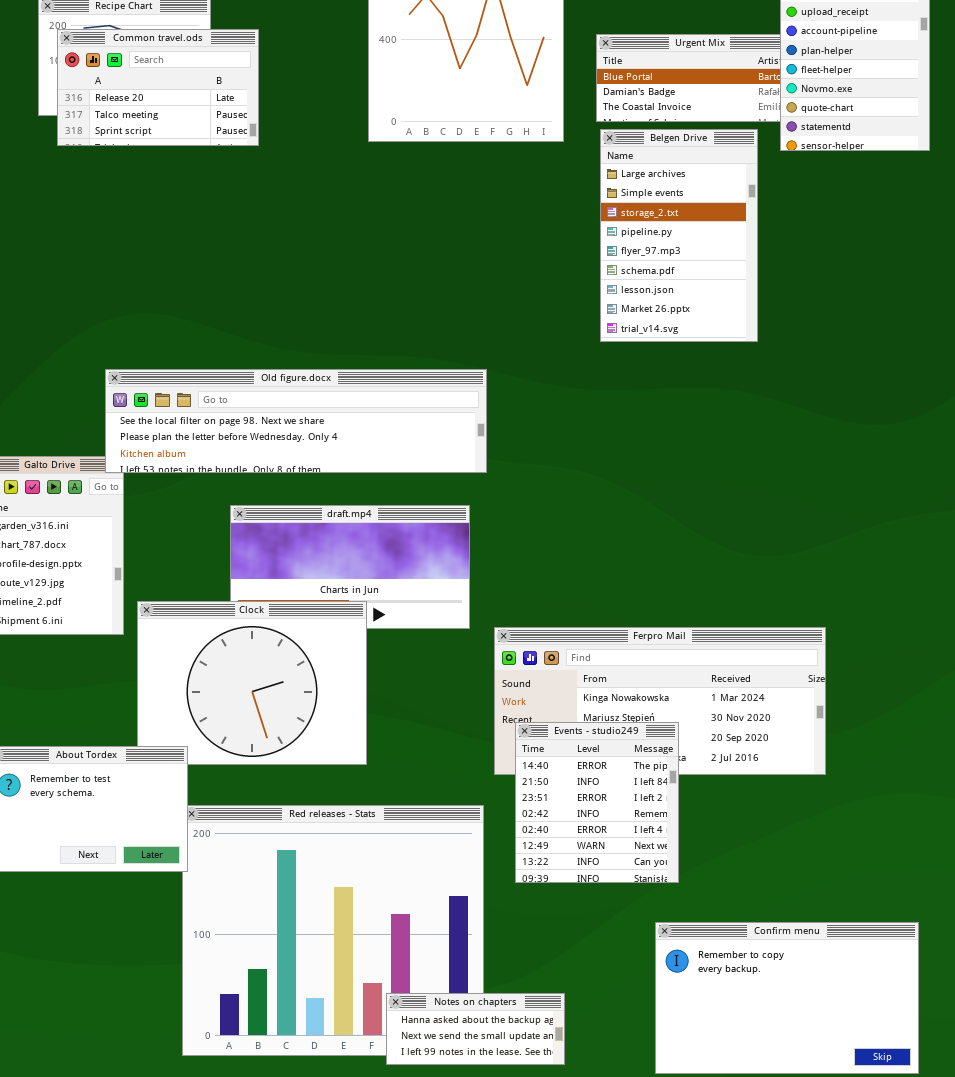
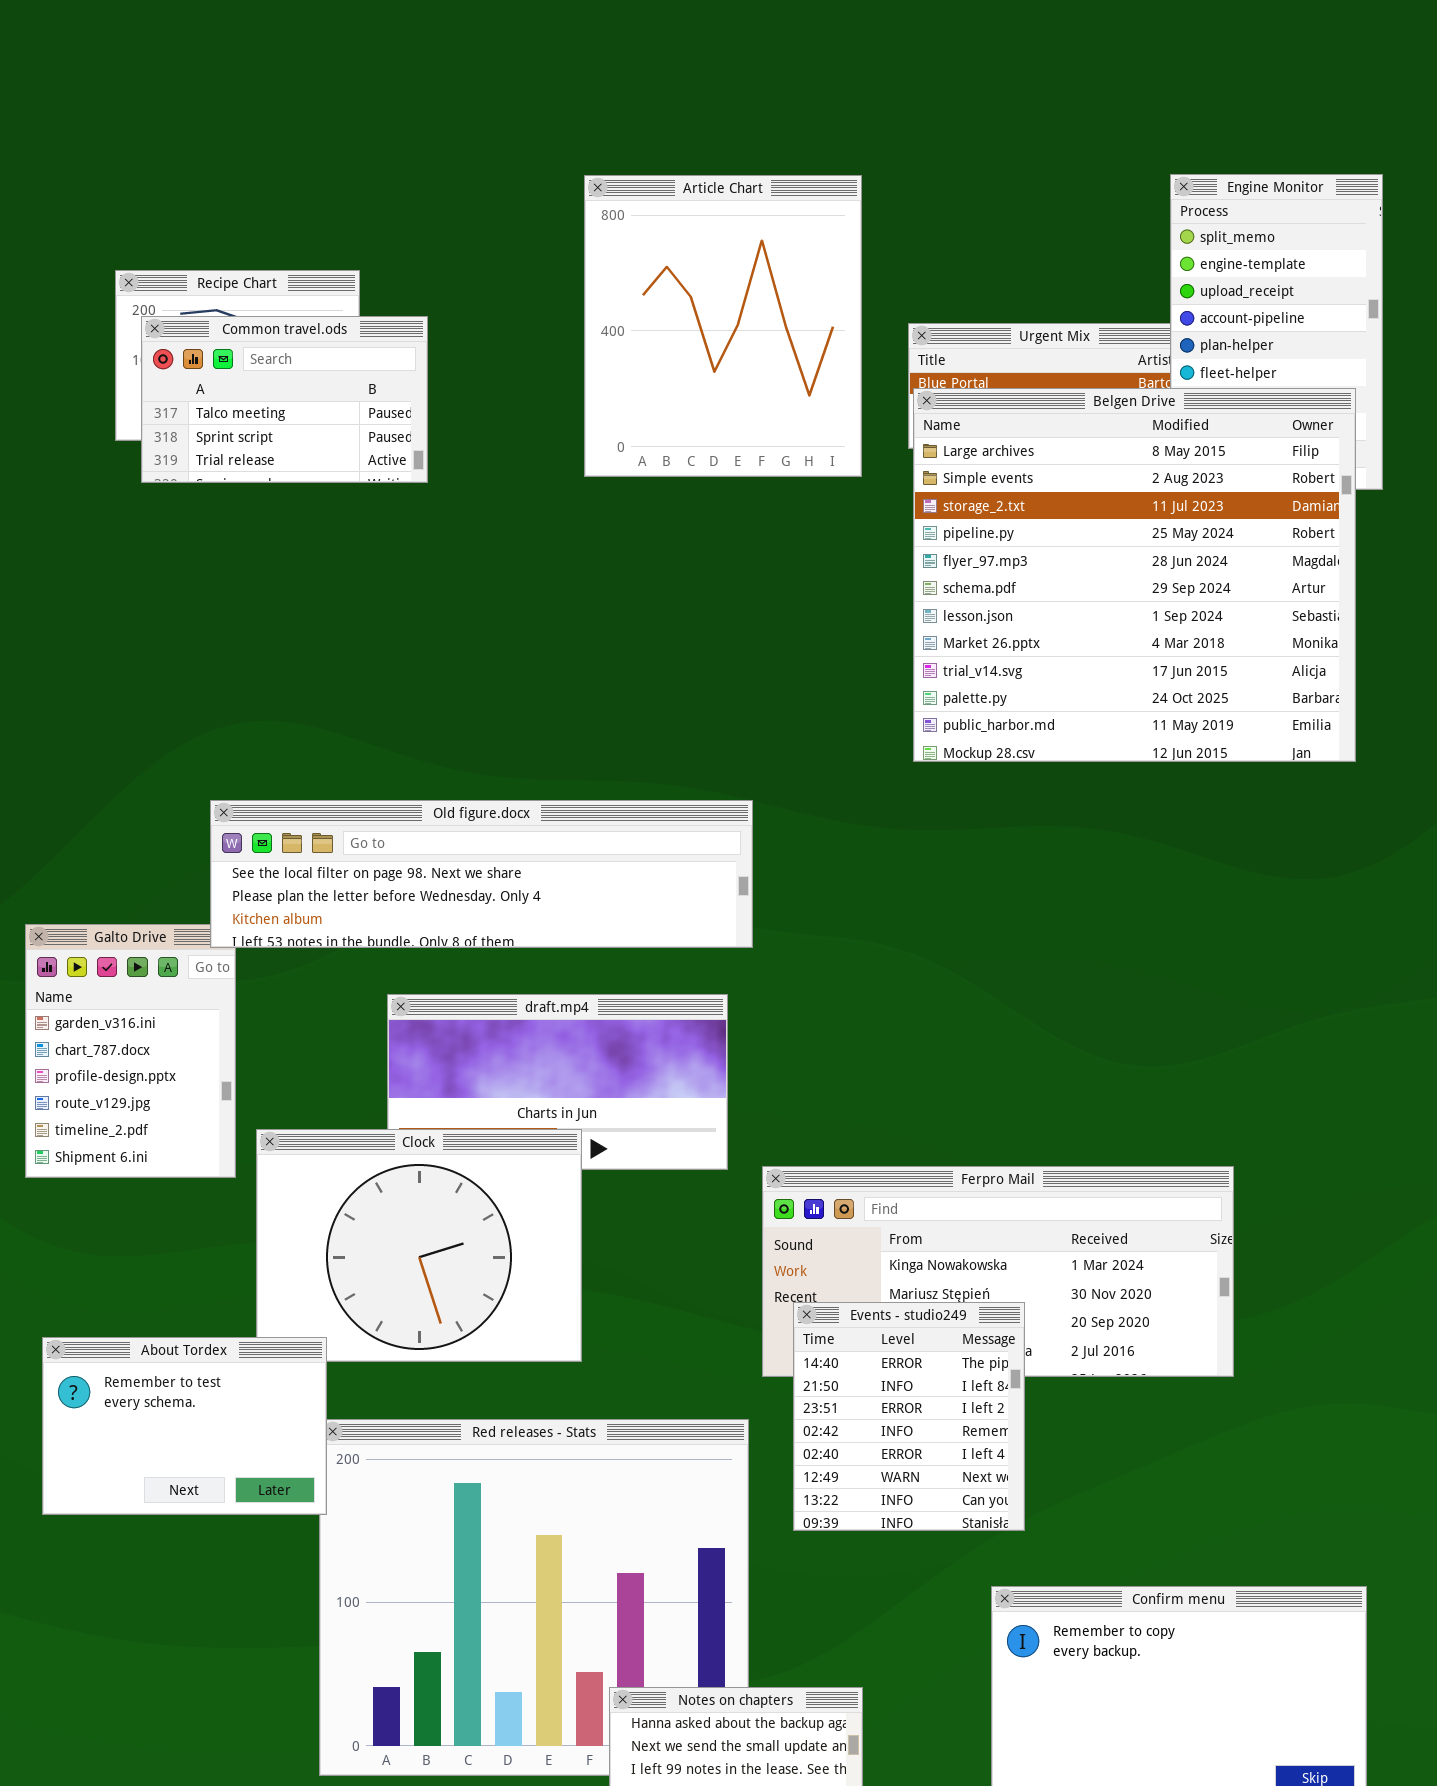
Common travel.ods: [57,29,259,146] -> [141,316,428,483], scrolled down 1 row
Belgen Drive: [600,129,758,342] -> [913,388,1356,762], resized

